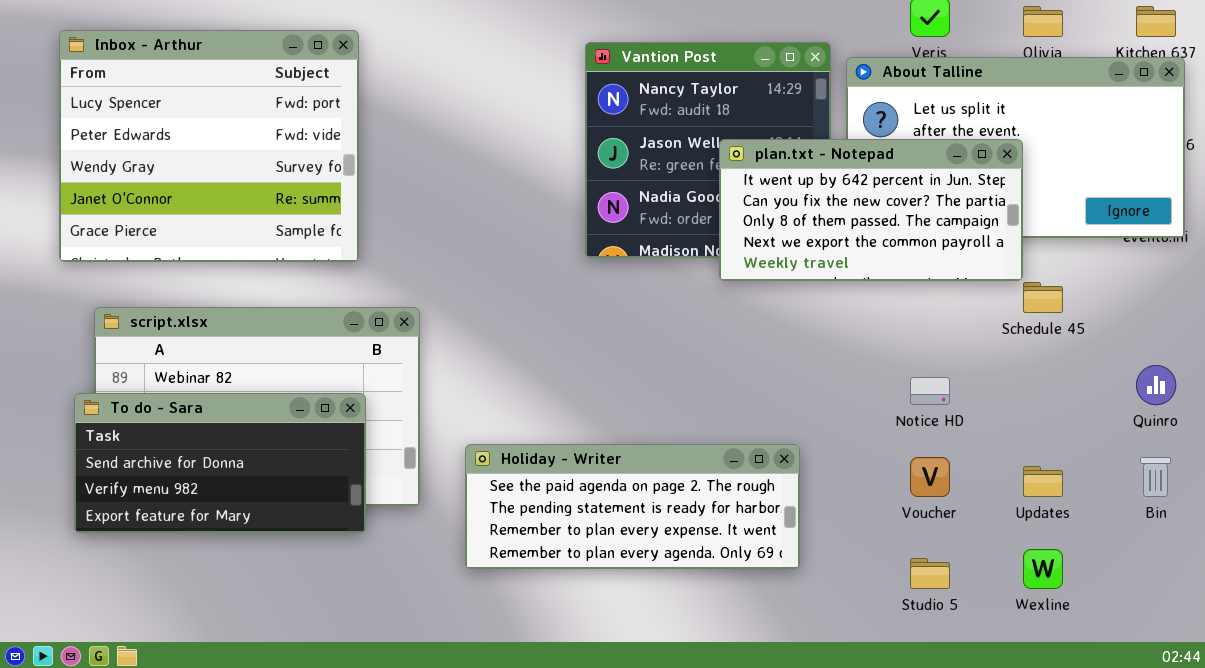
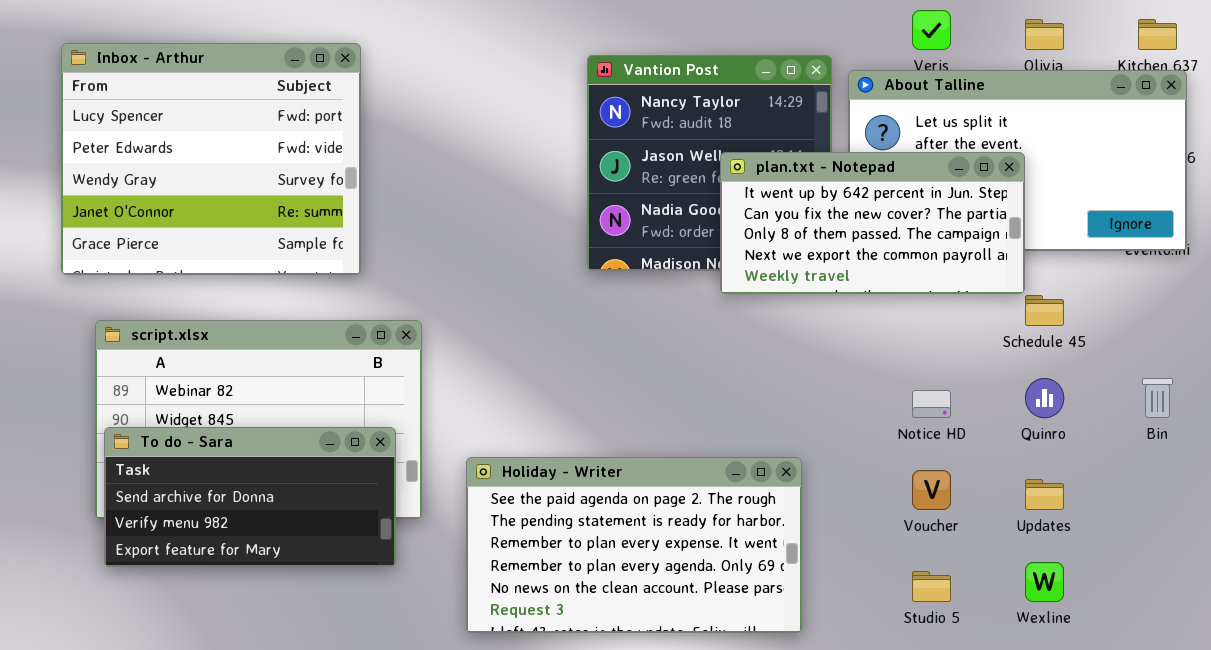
Quinro: [1136,365,1176,405] -> [1025,378,1064,418], moved
To do - Sara: [74,393,366,533] -> [104,427,396,567], moved
Holiday - Writer: [465,444,800,569] -> [466,457,802,633], resized
Bin: [1140,457,1171,497] -> [1142,378,1173,418], moved

